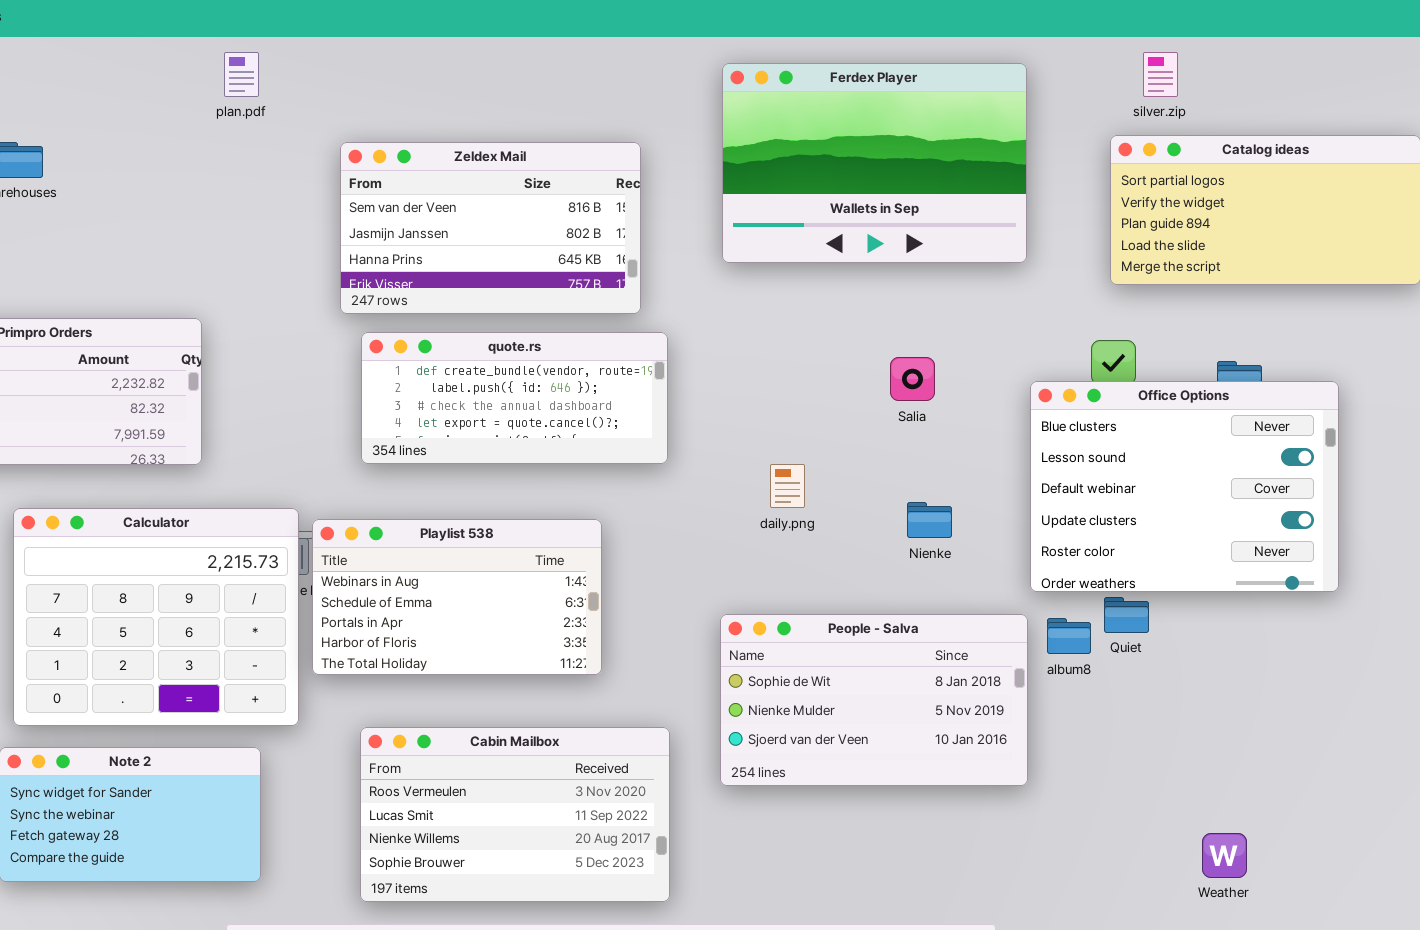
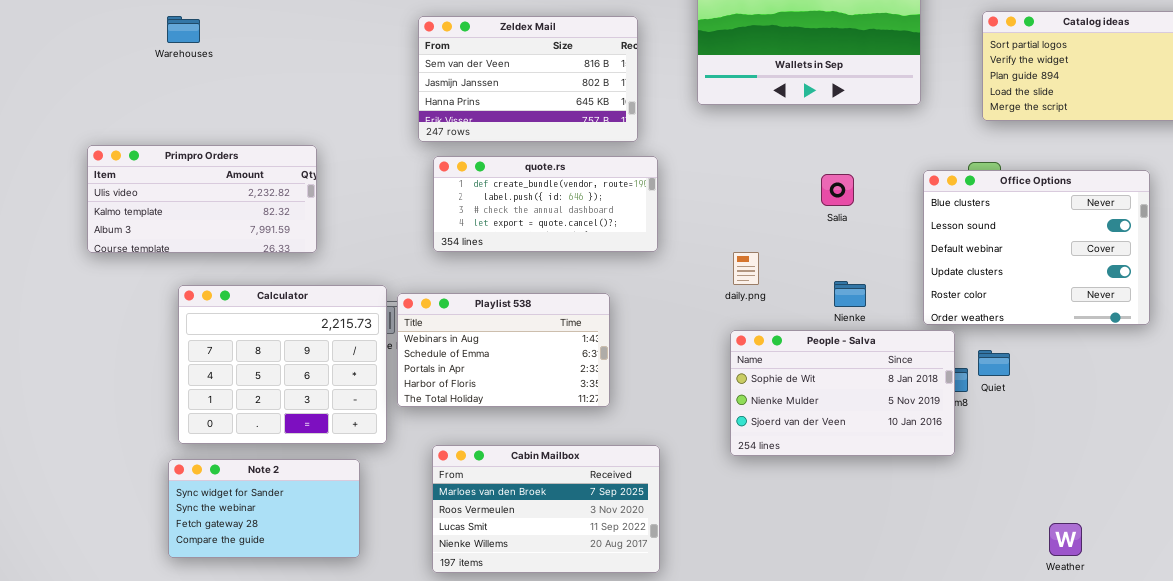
Office Options: [1030,381,1339,592] -> [923,170,1150,325], moved
People - Salva: [720,614,1028,786] -> [730,330,955,456], moved
Cabin Mailbox: [360,727,670,902] -> [432,445,660,573], scrolled up 1 row

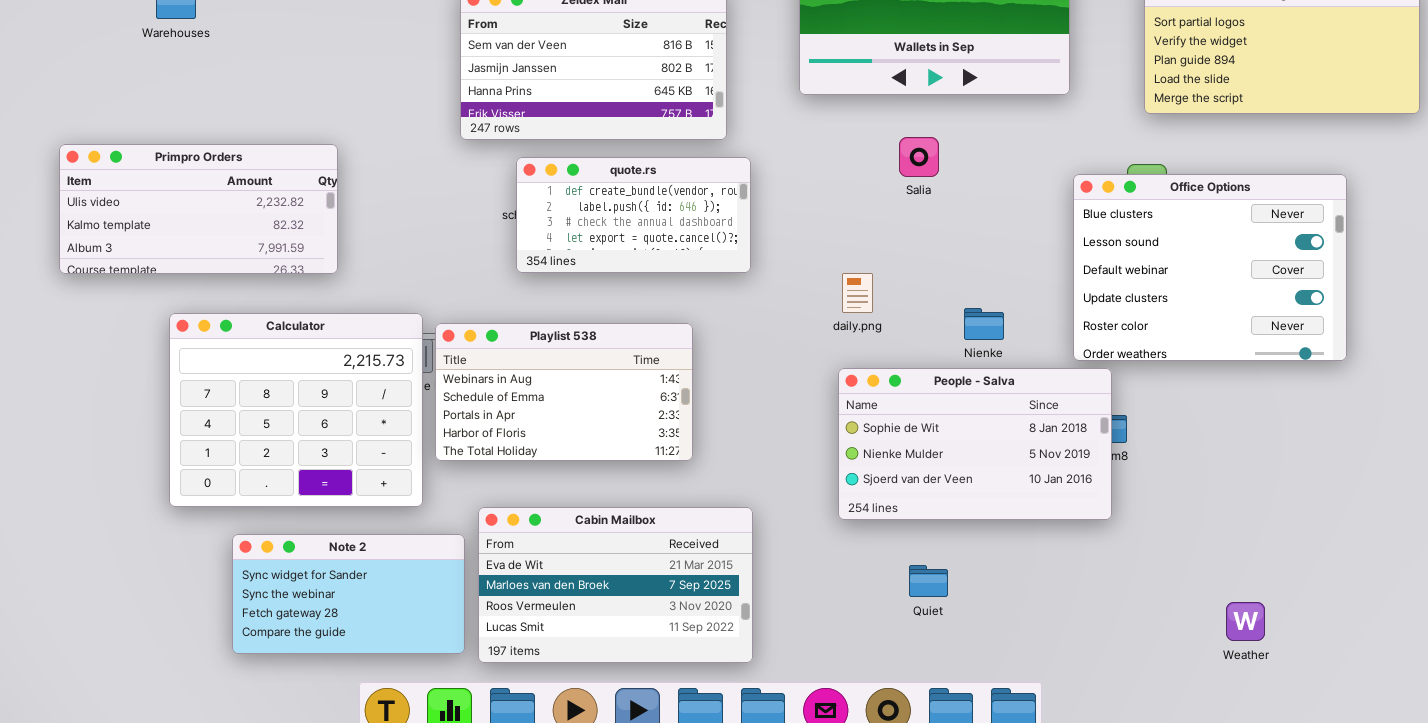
quote.rs: [433,156,658,252] -> [516,157,751,273], resized
Salia: [821,174,854,206] -> [899,137,939,177], moved
Quiet: [978,350,1010,376] -> [909,565,948,597], moved
Cabin Mailbox: [432,445,660,573] -> [478,507,753,663], scrolled up 1 row
Note 2: [168,459,360,558] -> [232,534,465,654], moved

